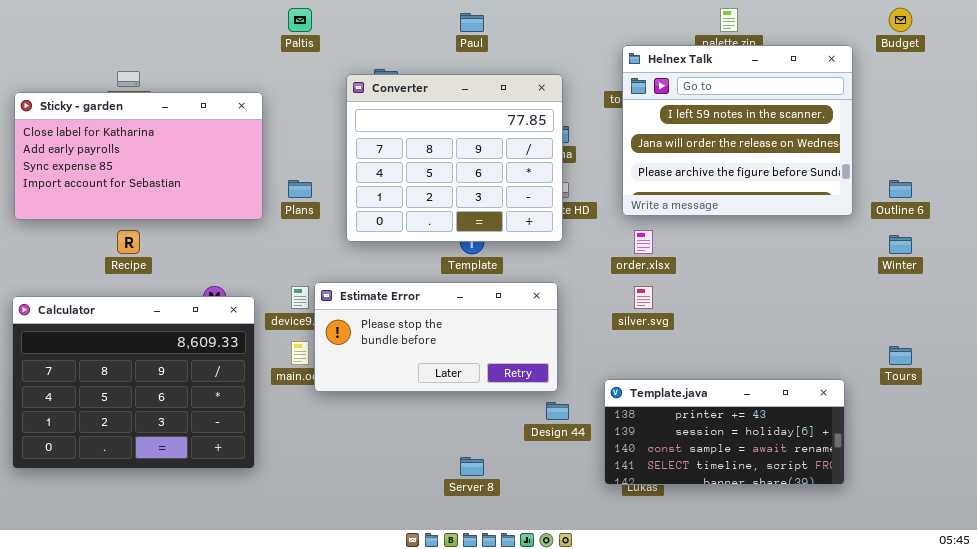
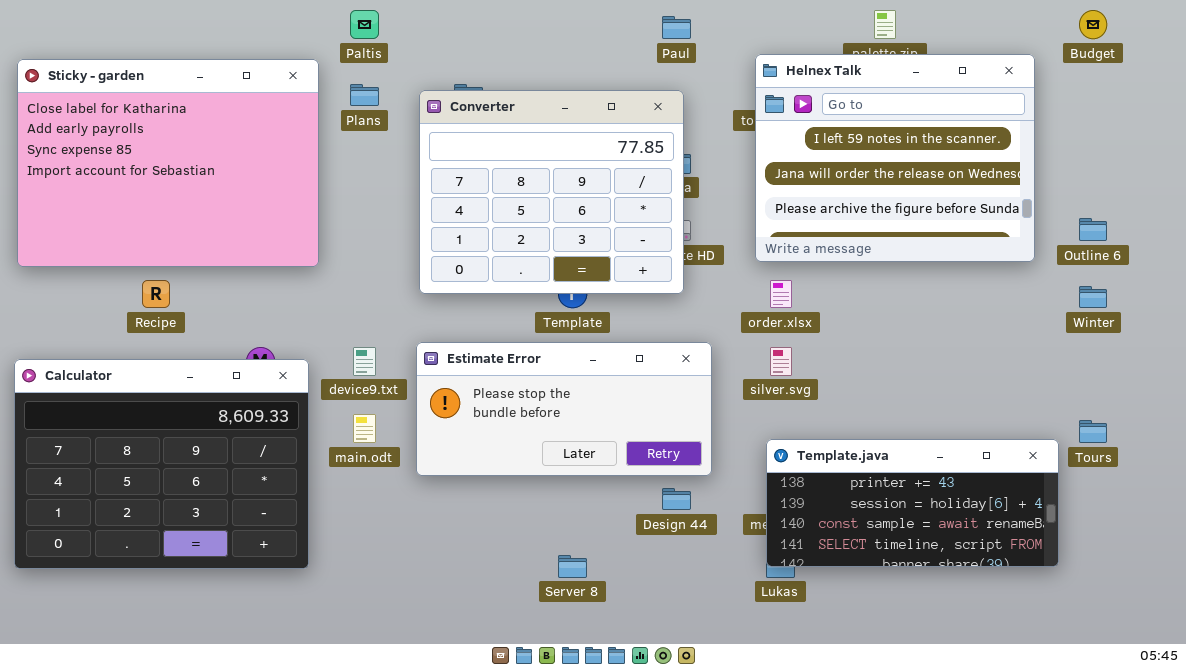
Paul: [460,13,484,32] -> [662,16,691,39], moved
Sticky - garden: [14,92,263,220] -> [17,59,319,267], resized
Plans: [288,180,312,198] -> [350,84,379,106], moved
Estimate Error: [314,282,558,392] -> [416,342,712,476], moved
Template.java: [604,379,845,485] -> [766,439,1059,567], moved

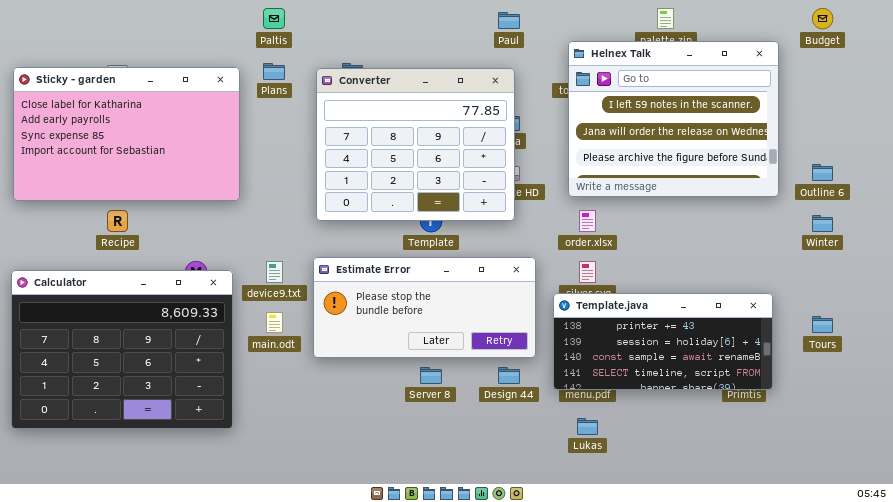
Sticky - garden: [17,59,319,267] -> [13,67,240,201], resized
Template.java: [766,439,1059,567] -> [553,293,773,390], moved
Server 8: [558,555,587,578] -> [420,367,442,384], moved

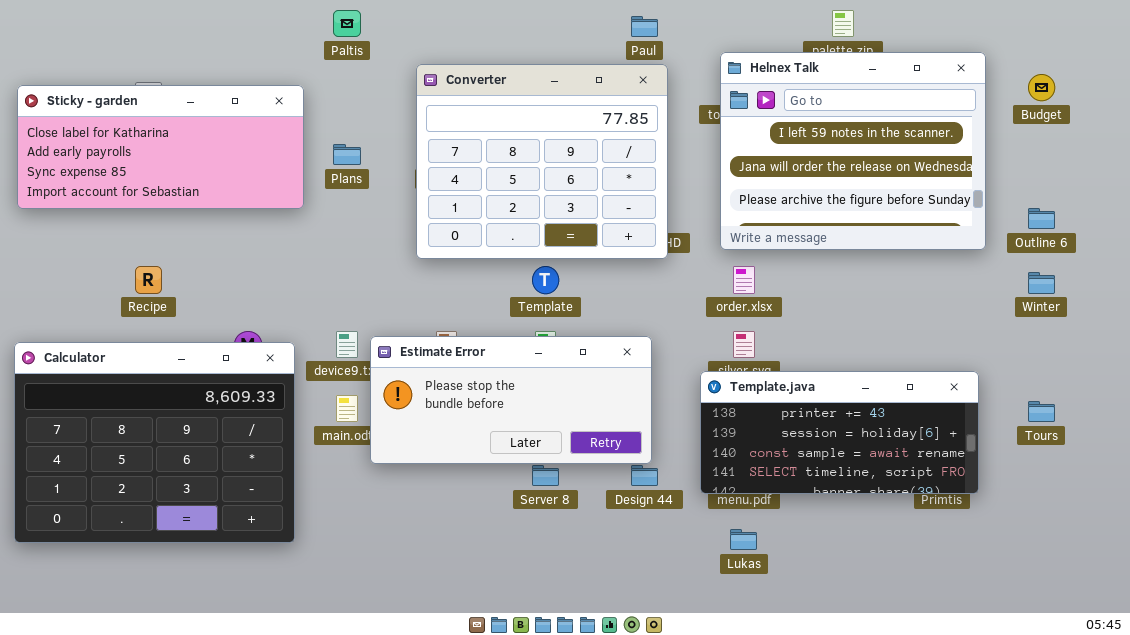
Budget: [812,8,833,29] -> [1028,74,1055,101], moved
Plans: [263,63,285,80] -> [333,144,361,165], moved
Sticky - garden: [13,67,240,201] -> [17,85,304,209], resized
Converter: [316,68,515,221] -> [416,64,668,259], moved
Estimate Error: [313,257,536,358] -> [370,336,652,464], moved

